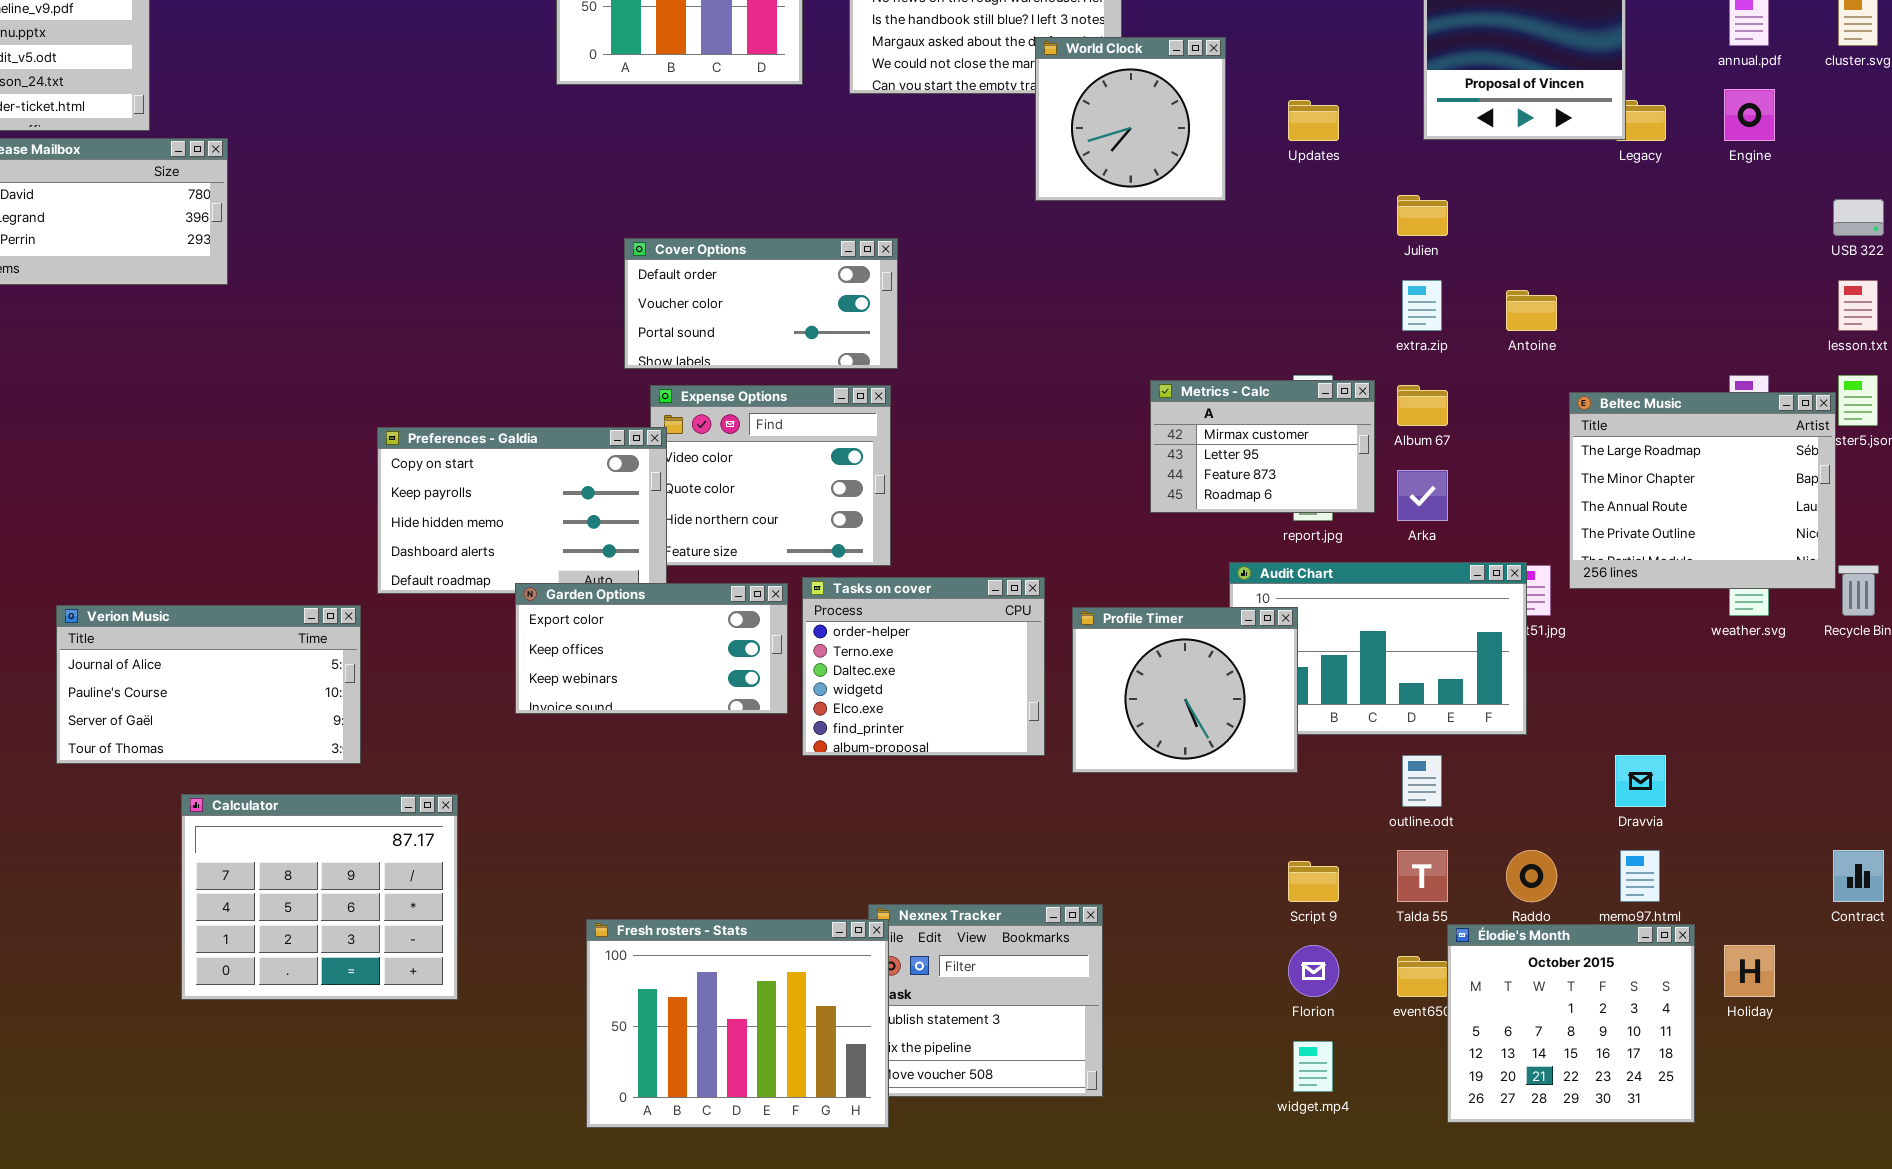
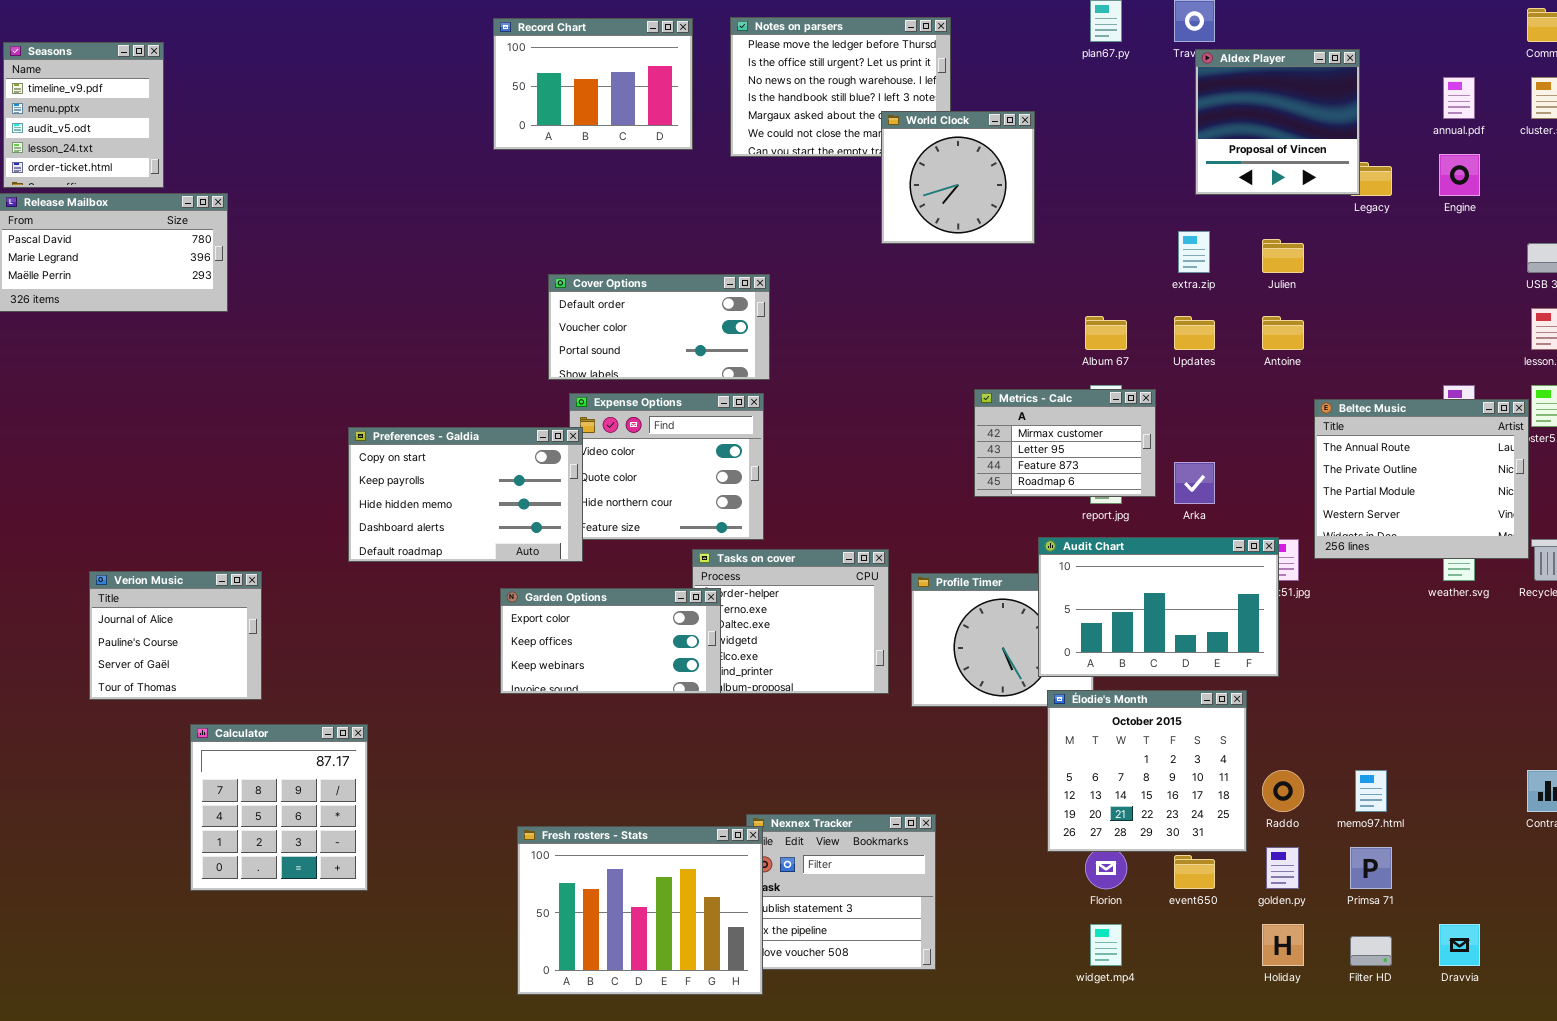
Updates: [1288,100,1339,141] -> [1174,316,1215,350], moved
Julien: [1397,195,1448,236] -> [1262,239,1304,273], moved
extra.zip: [1402,280,1442,331] -> [1178,231,1210,273], moved
Album 67: [1397,385,1448,426] -> [1085,316,1127,350], moved
Beltec Music: [1569,392,1836,589] -> [1314,399,1529,559], scrolled down 2 rows
Audit Chart: [1229,562,1527,735] -> [1038,537,1279,677], raised
Garden Options: [515,583,788,714] -> [500,588,721,694], moved
Verion Music: [56,605,361,764] -> [89,571,262,700], resized
Dravvia: [1615,755,1666,807] -> [1439,924,1480,966], moved
Calculator: [181,794,458,1000] -> [190,724,368,891], resized
Élodie's Month: [1447,924,1695,1123] -> [1047,690,1247,852], moved
Holiday: [1724,945,1775,997] -> [1262,924,1304,966], moved

